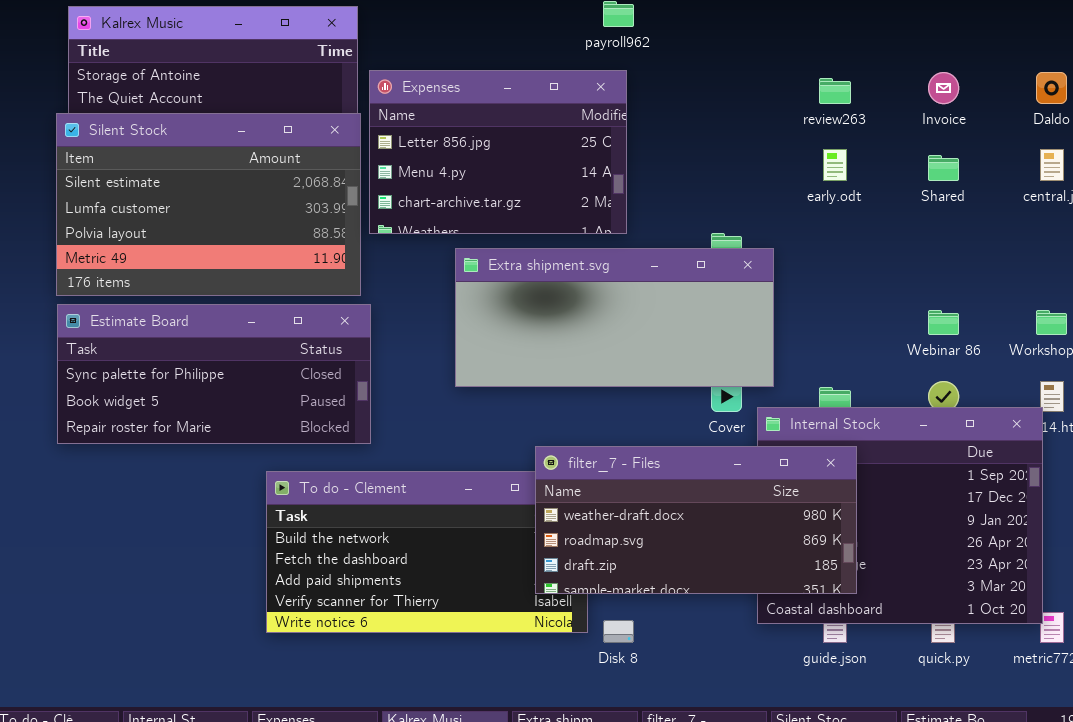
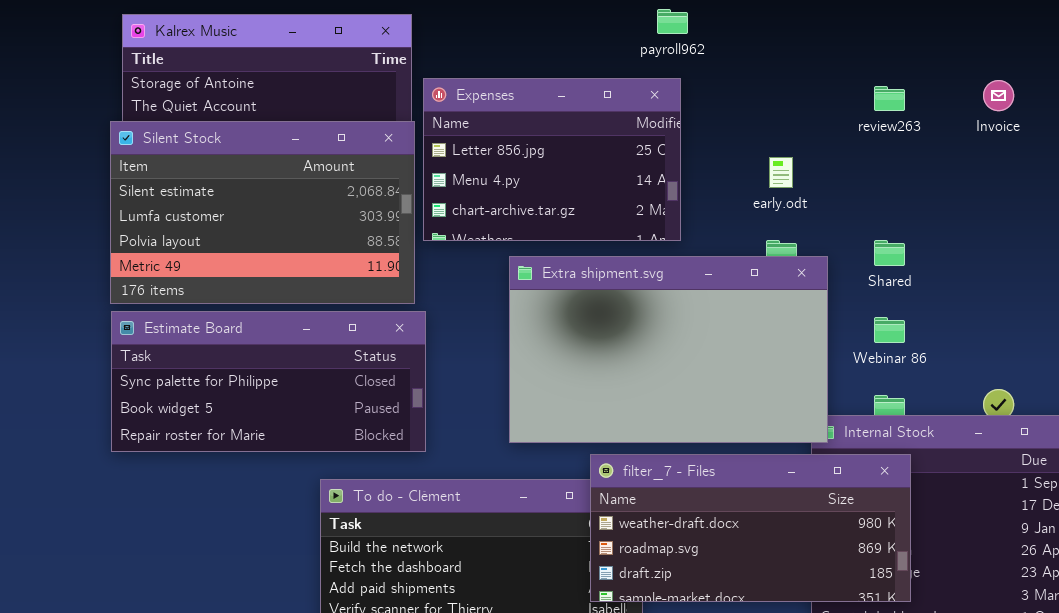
early.odt: [823,149,847,181] -> [769,157,793,188], moved
Shared: [928,155,959,181] -> [874,240,905,266], moved
Extra shipment.svg: [455,248,774,387] -> [509,256,828,443], resized
Webinar 86: [928,310,959,335] -> [874,317,905,343], moved

